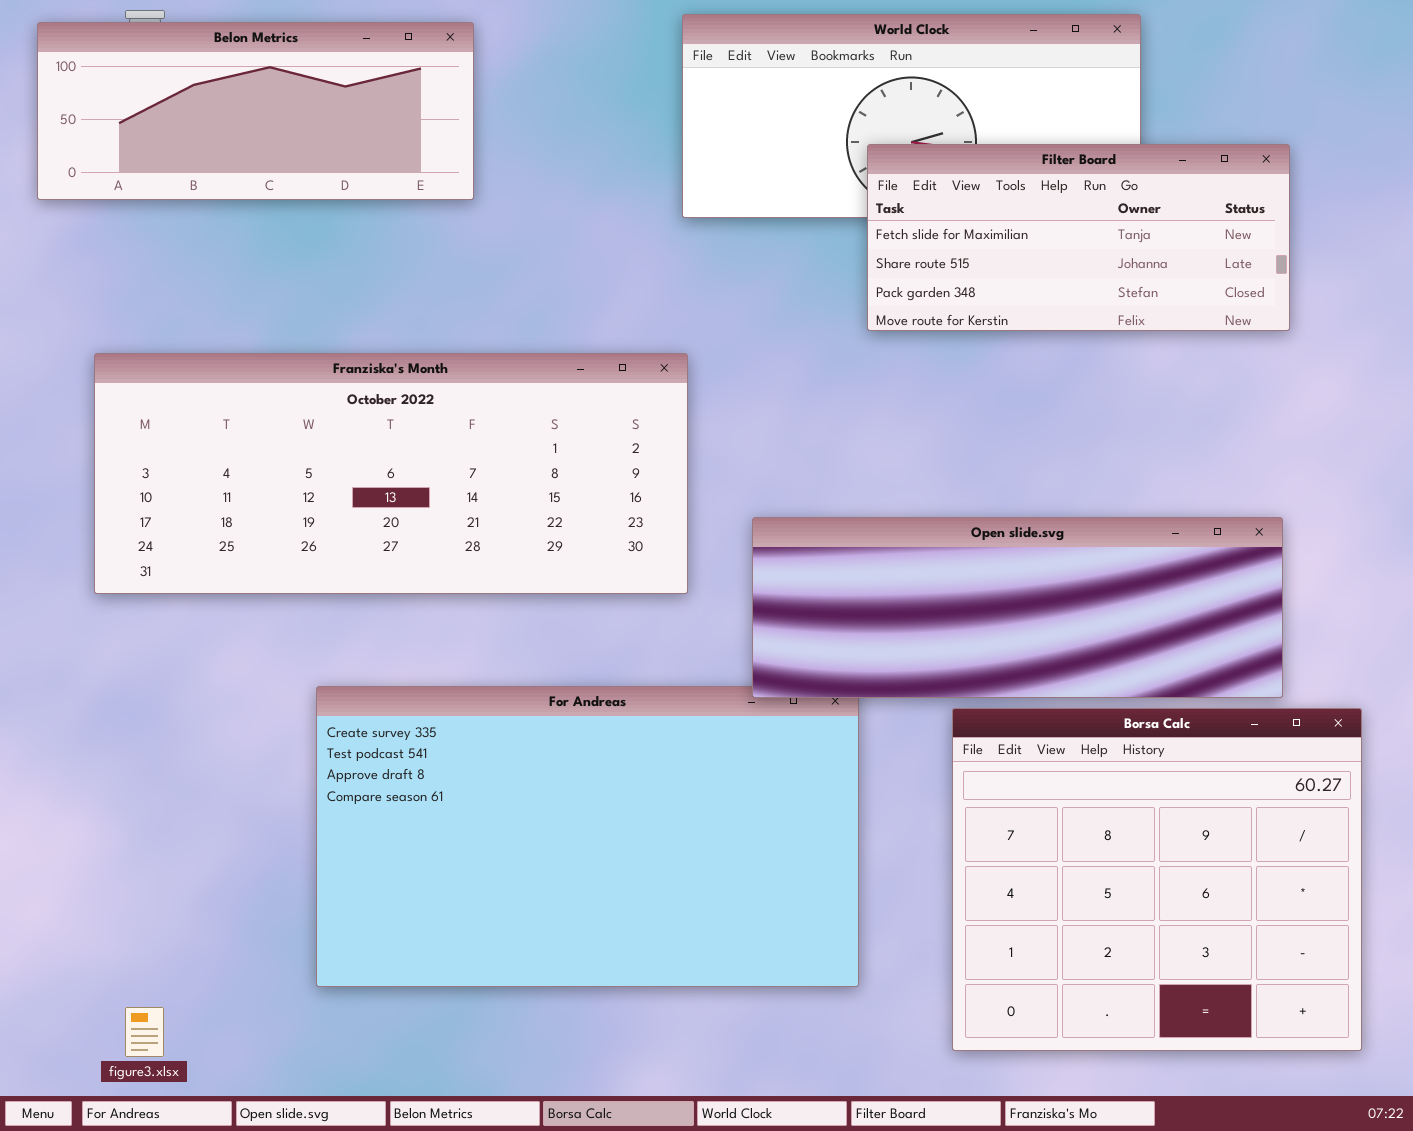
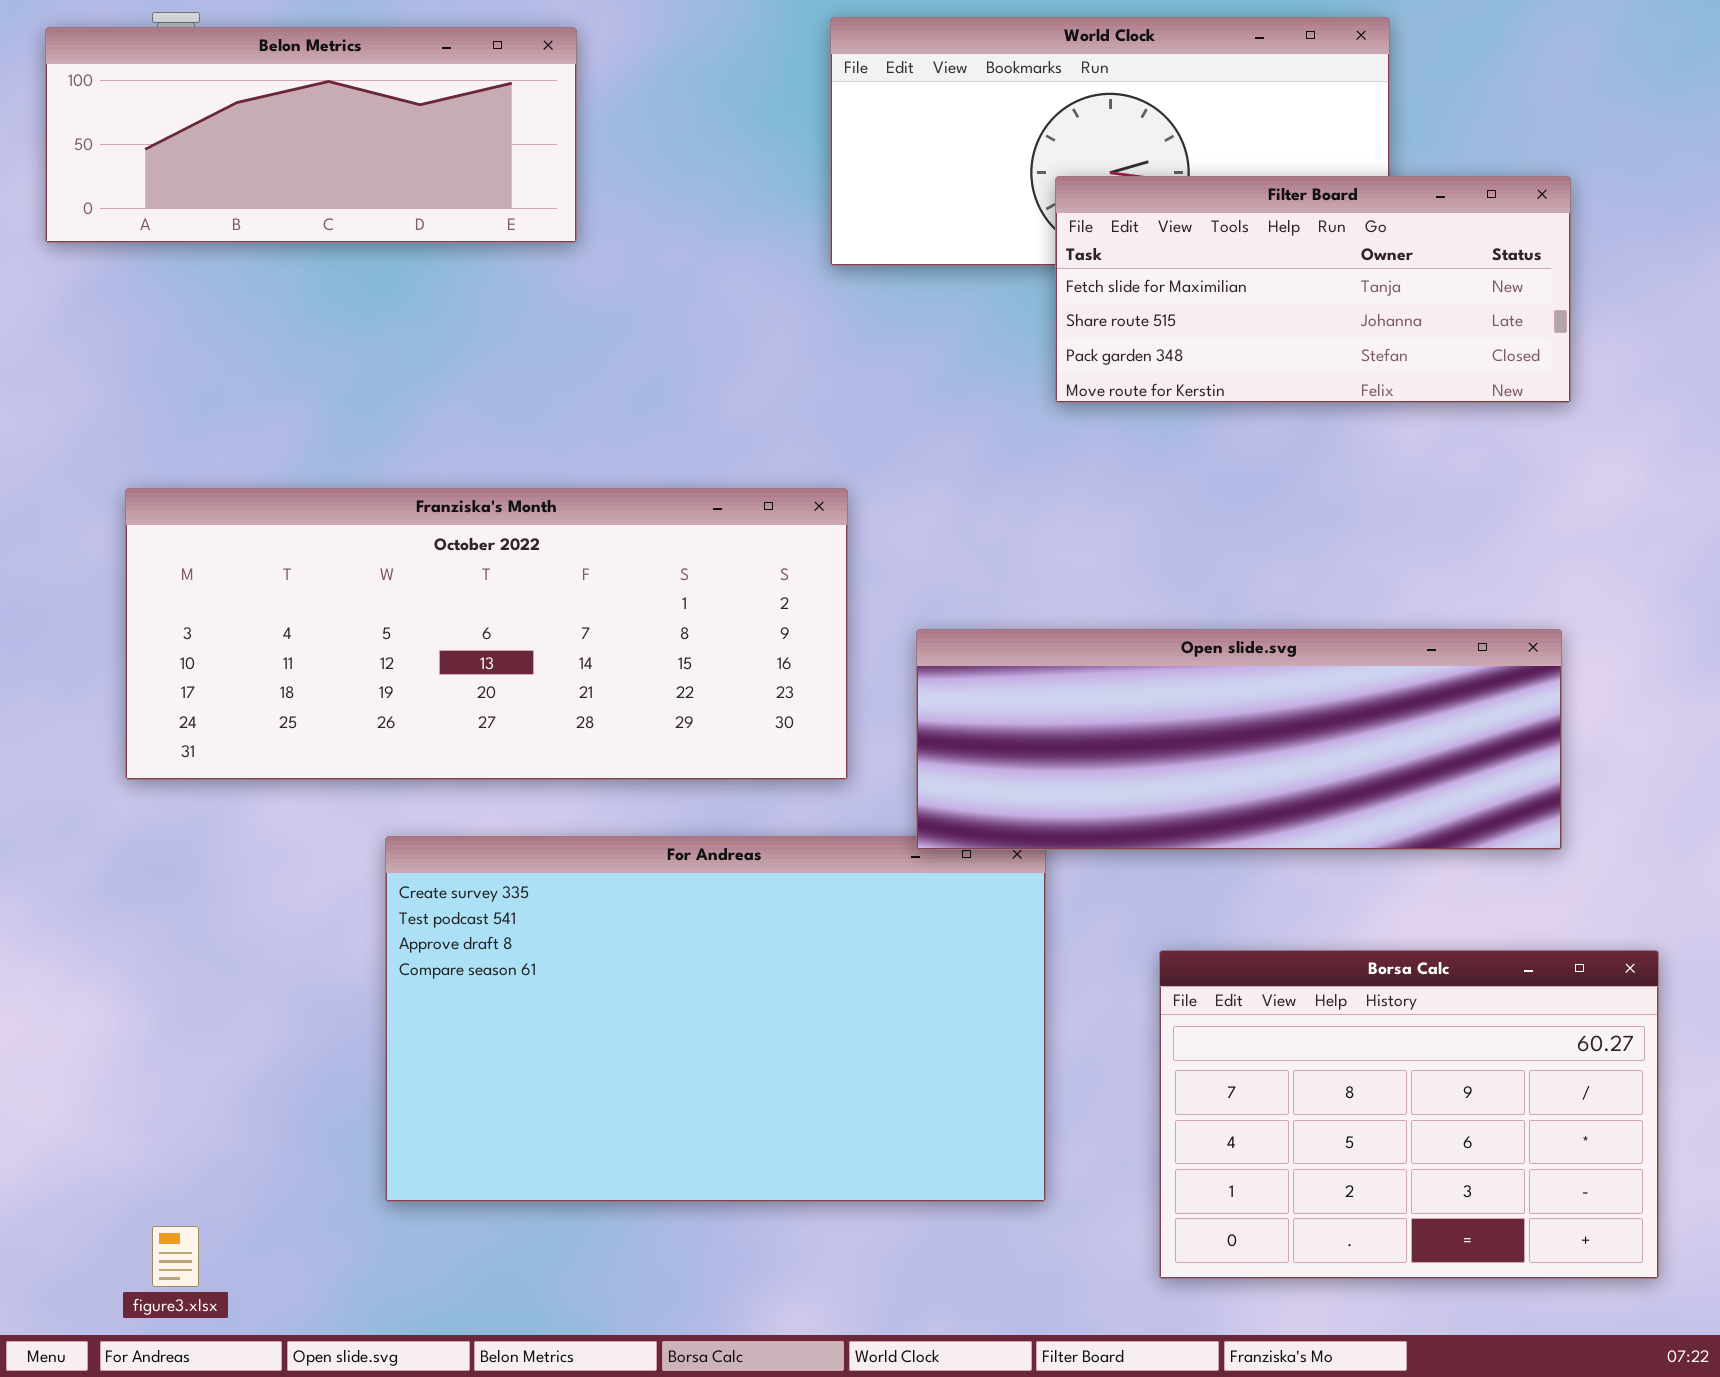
Franziska's Month: [94,353,688,594] -> [125,488,848,780], moved
Borsa Calc: [952,708,1362,1051] -> [1159,950,1659,1279], resized

